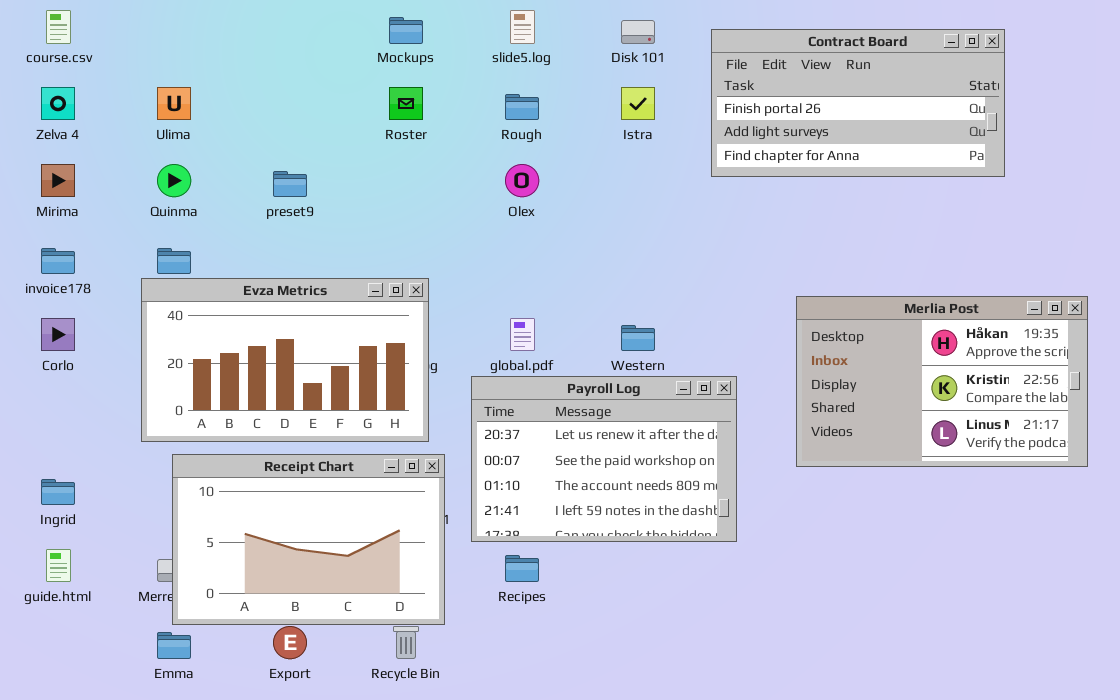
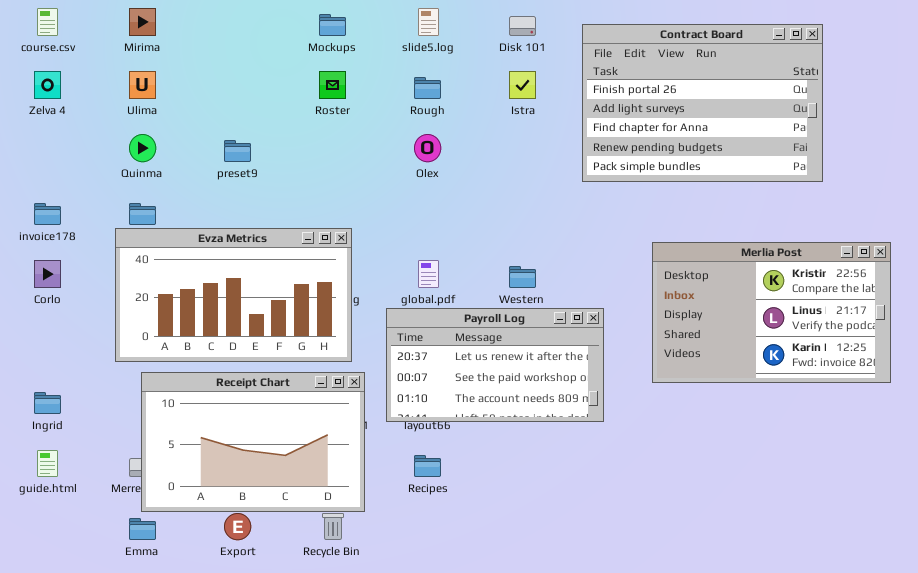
Contract Board: [711,29,1005,177] -> [582,24,823,182], resized
Mirima: [41,164,75,197] -> [129,8,156,36], moved
Merlia Post: [796,296,1088,467] -> [652,242,891,383], scrolled down 1 row
Payroll Log: [471,376,737,542] -> [386,308,604,422], resized

